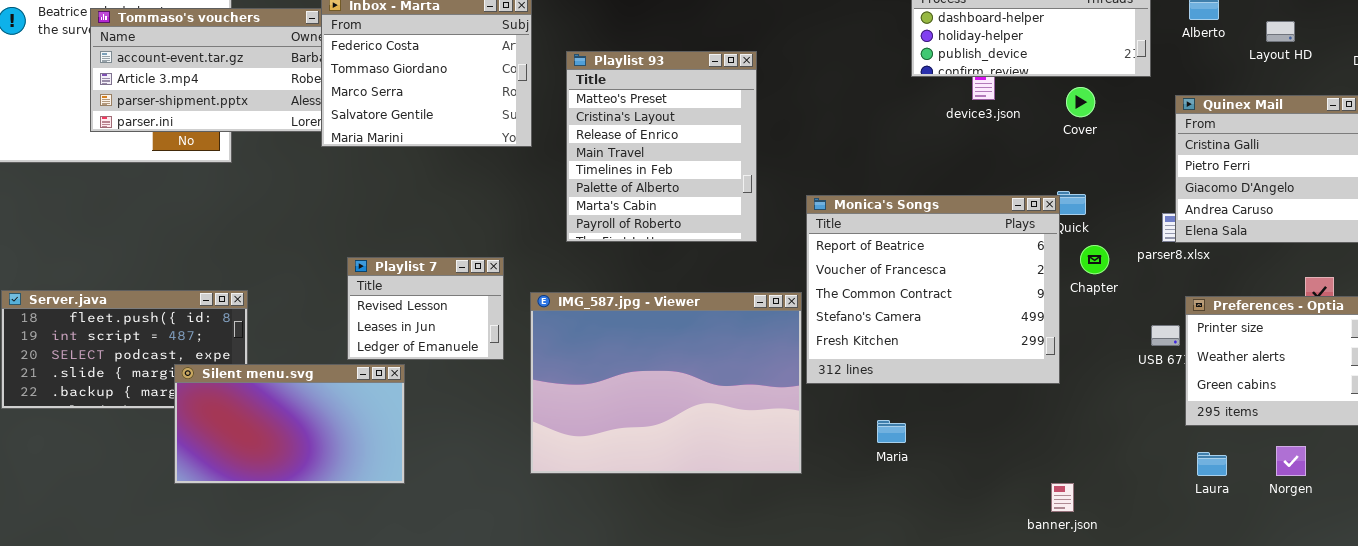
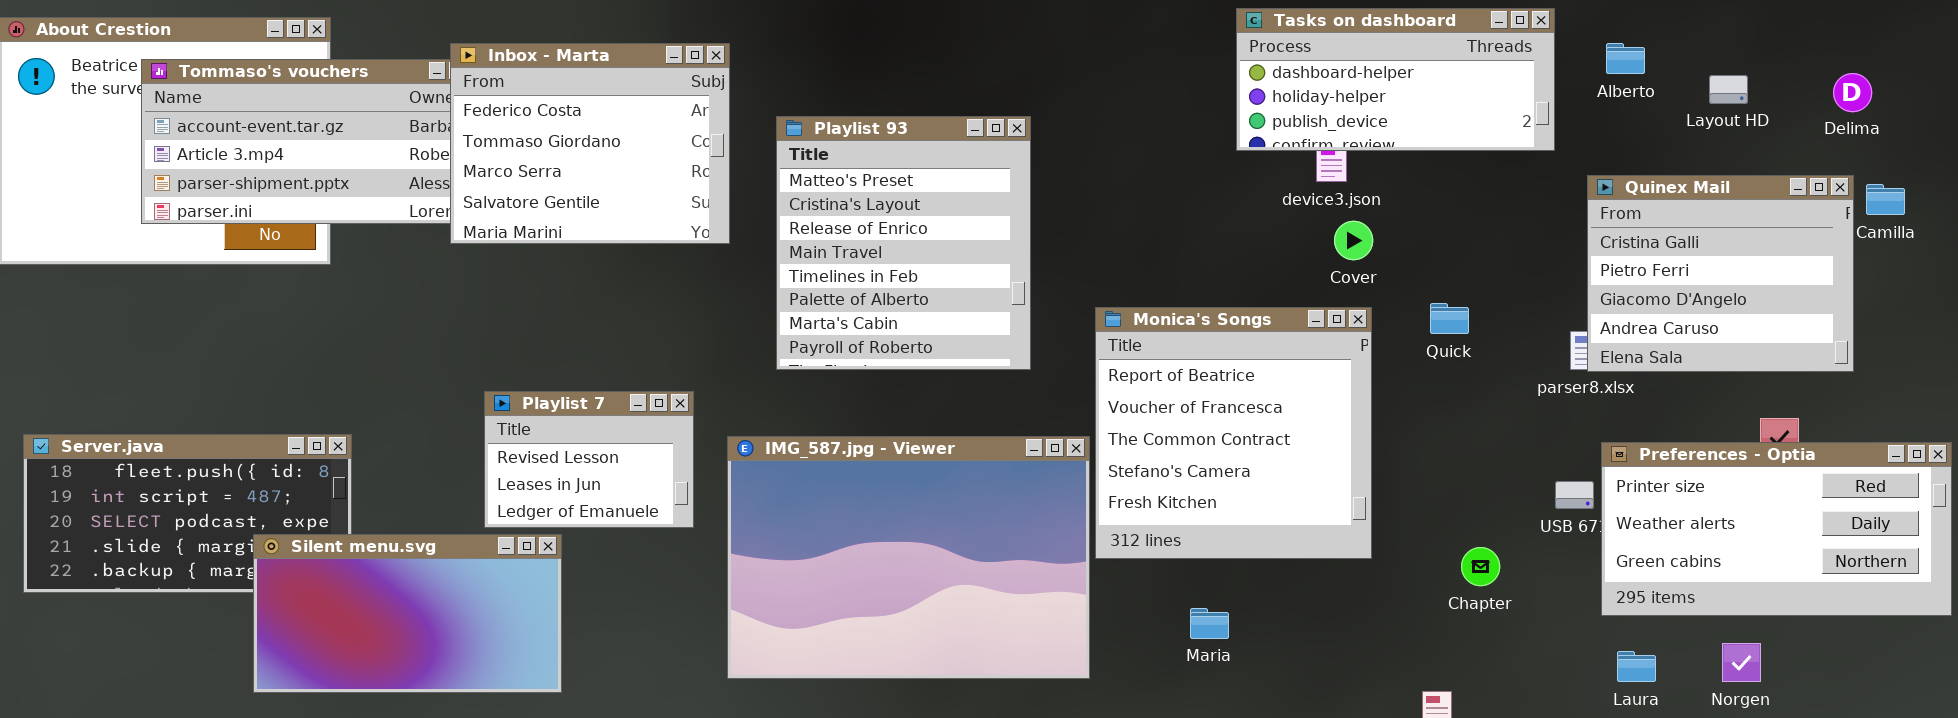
Cover: [1066,87,1095,117] -> [1334,221,1373,260], moved
Monica's Songs: [806,195,1060,384] -> [1095,307,1372,559], resized
Chapter: [1080,245,1109,274] -> [1461,547,1500,586], moved

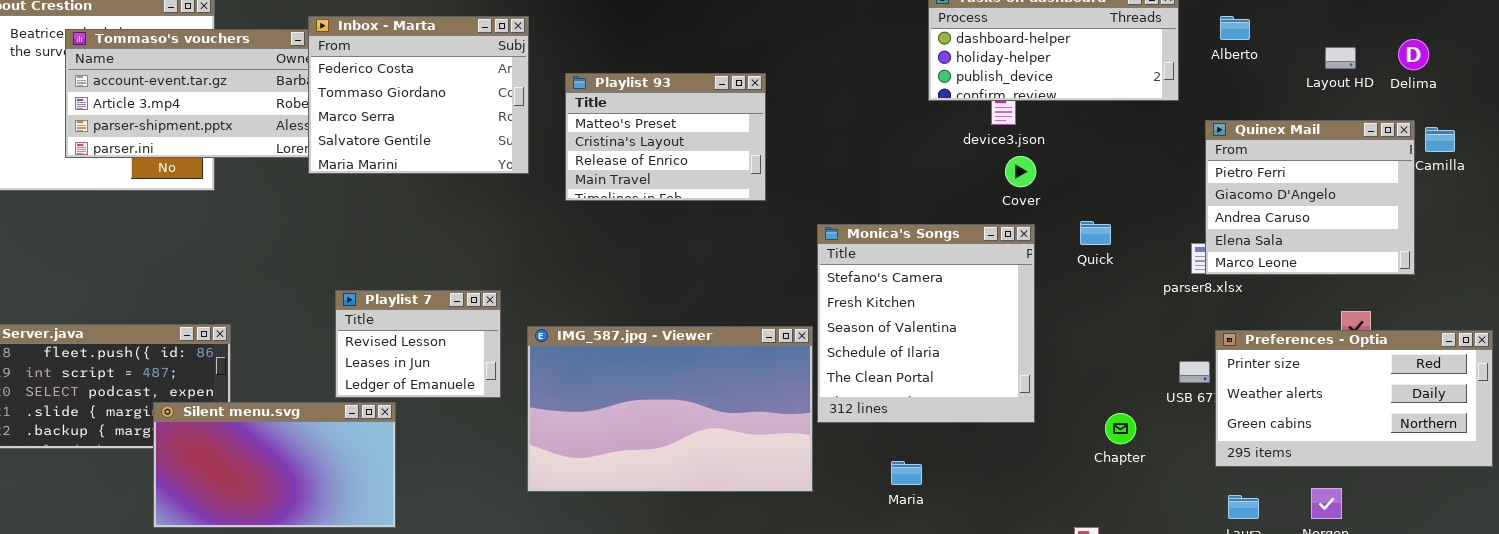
Layout HD: [1709,75,1748,104] -> [1325,47,1356,69], moved
Playlist 93: [776,116,1031,370] -> [565,73,766,201], resized
Quinex Mail: [1587,175,1854,372] -> [1205,120,1415,275], scrolled down 1 row
Monica's Songs: [1095,307,1372,559] -> [817,224,1035,423], scrolled down 3 rows
IMG_587.jpg - Viewer: [727,436,1090,679] -> [527,326,813,492], resized

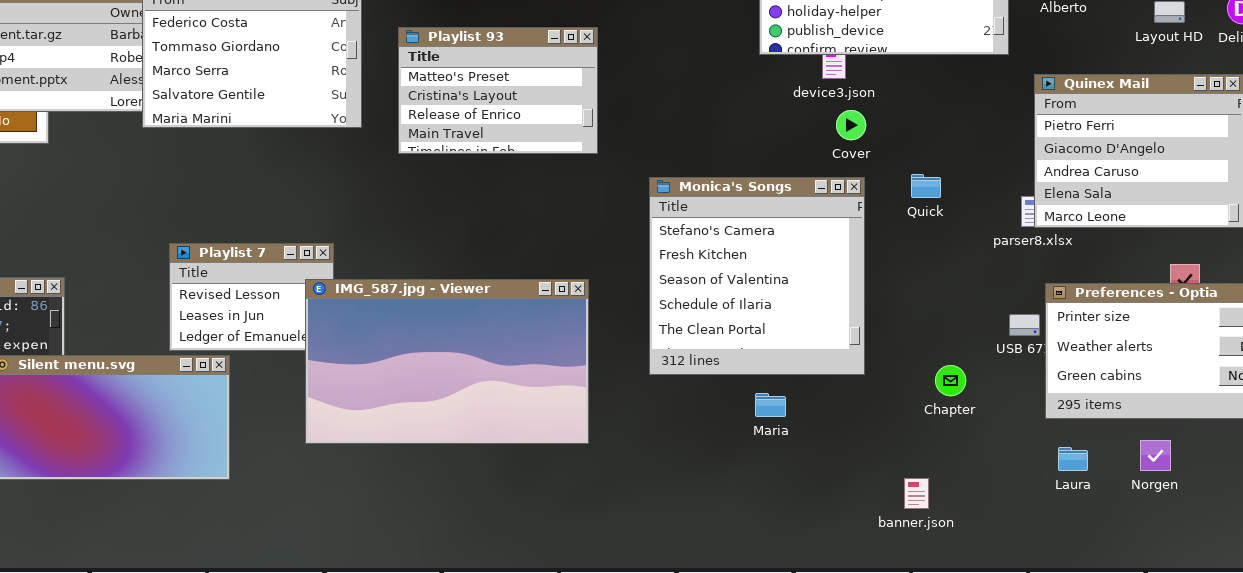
IMG_587.jpg - Viewer: [527,326,813,492] -> [305,279,589,444], moved
Maria: [891,461,922,485] -> [755,393,786,417], moved

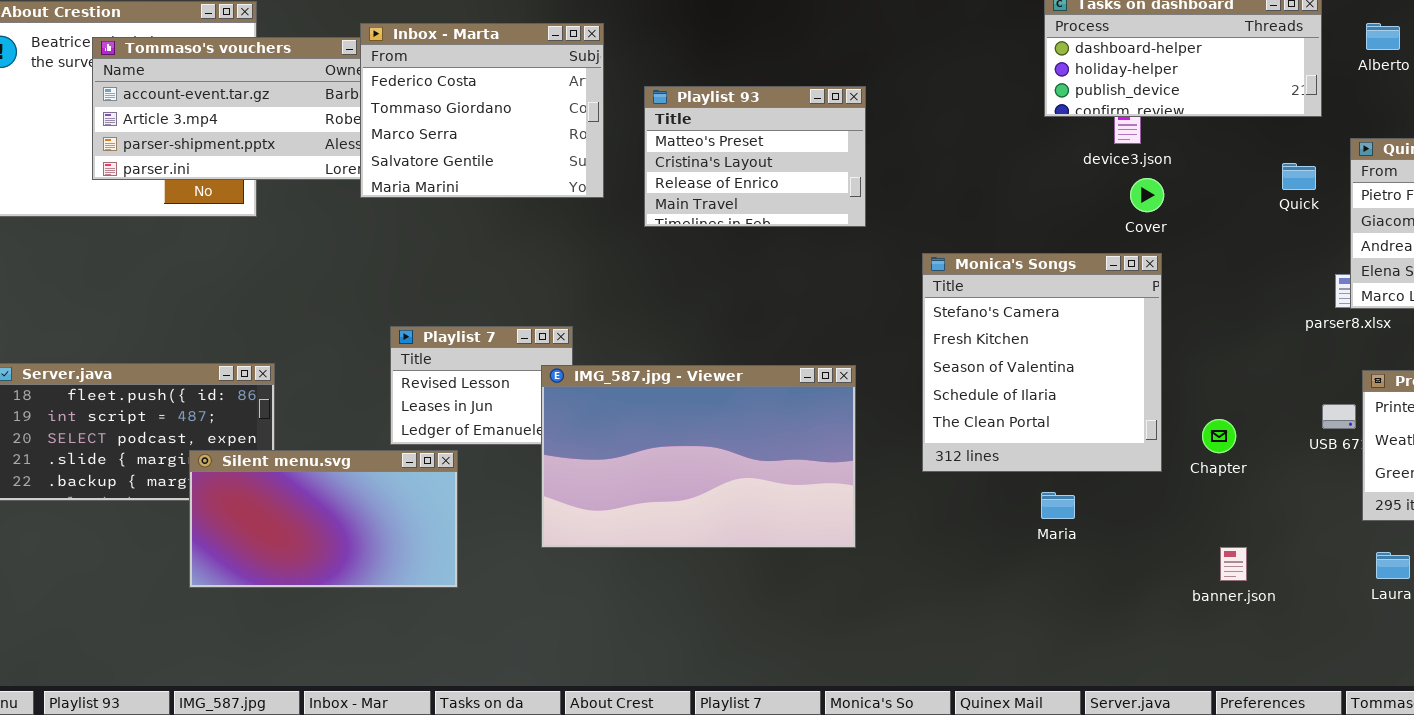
Quick: [911,174,941,198] -> [1282,163,1316,190], moved
Chapter: [935,365,966,396] -> [1202,419,1236,453], moved
banner.json: [904,478,929,509] -> [1220,547,1247,581], moved

